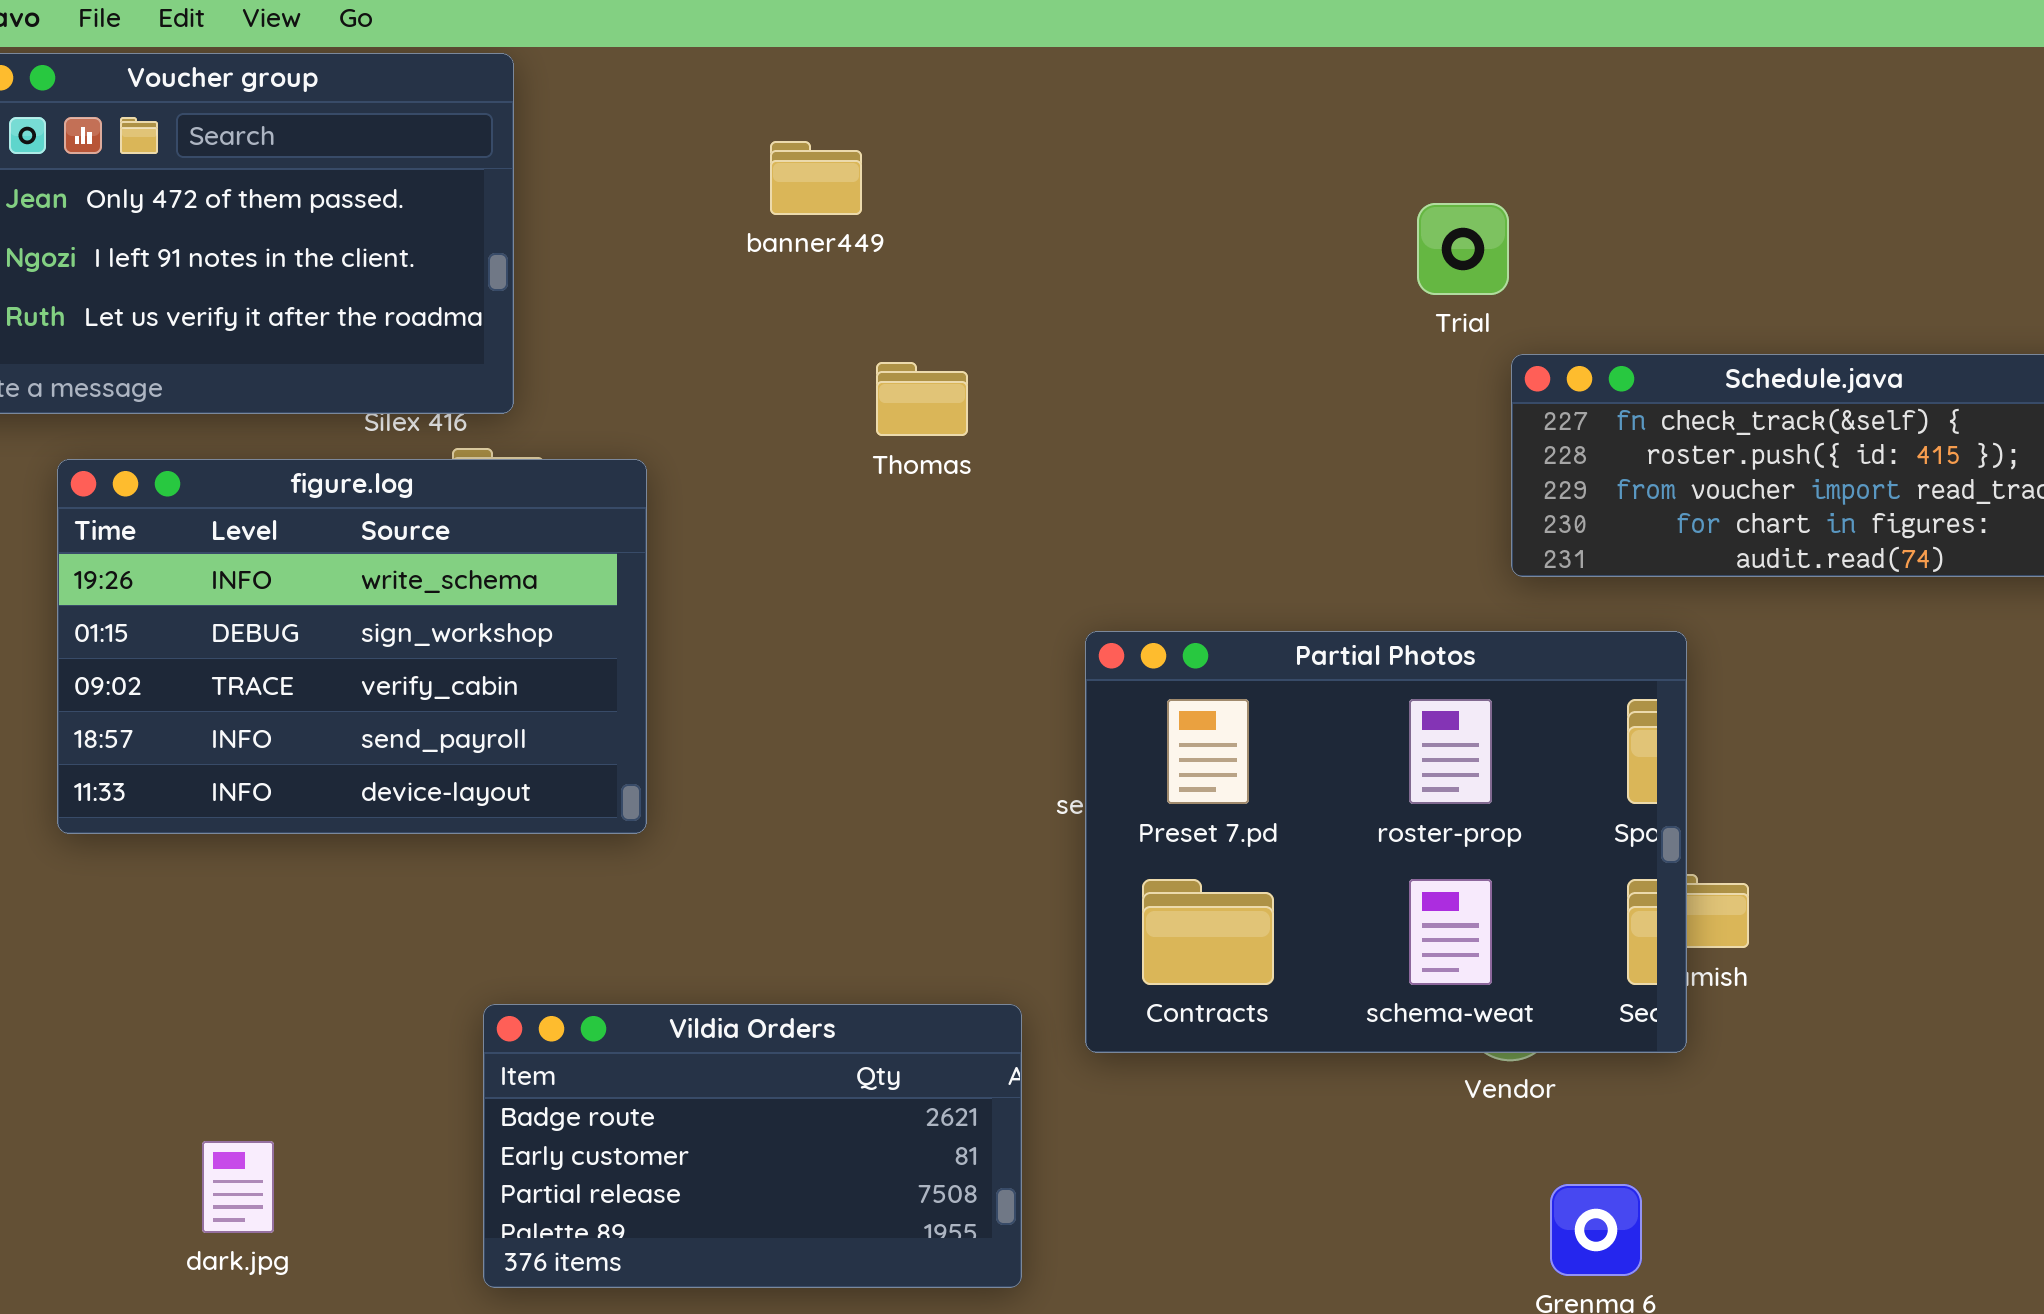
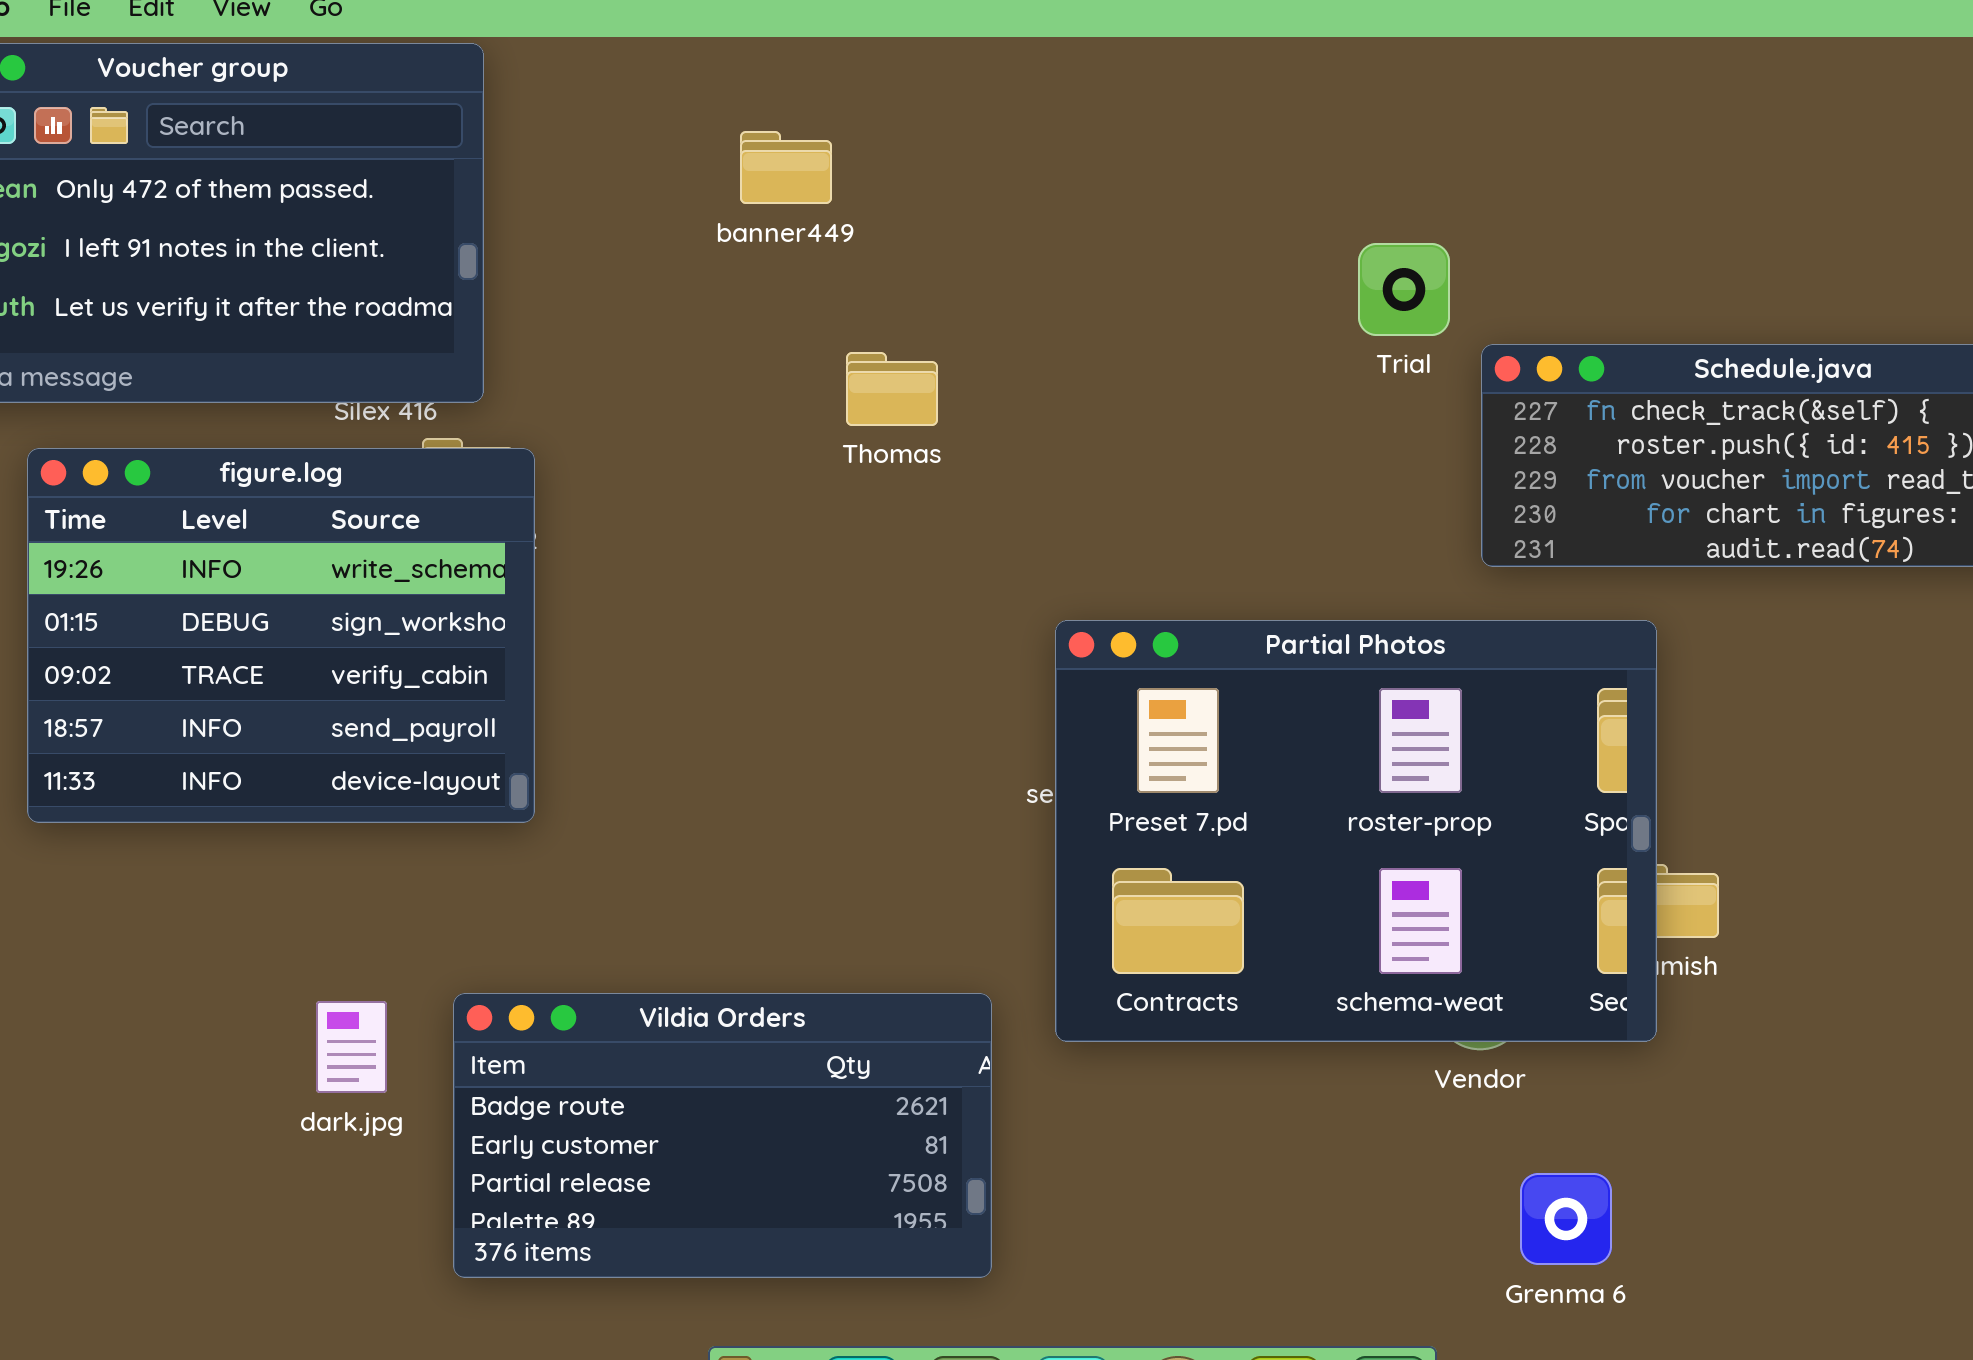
Trial: [1417,203,1509,295] -> [1358,243,1450,336], moved
figure.log: [57,459,647,834] -> [27,448,535,823], resized
dark.jpg: [202,1141,274,1233] -> [316,1001,387,1093], moved

